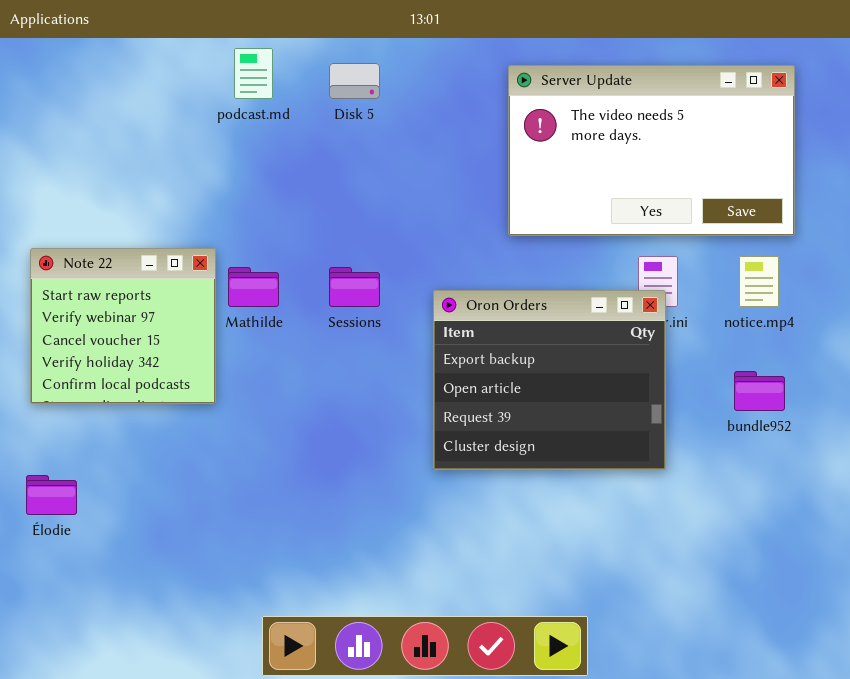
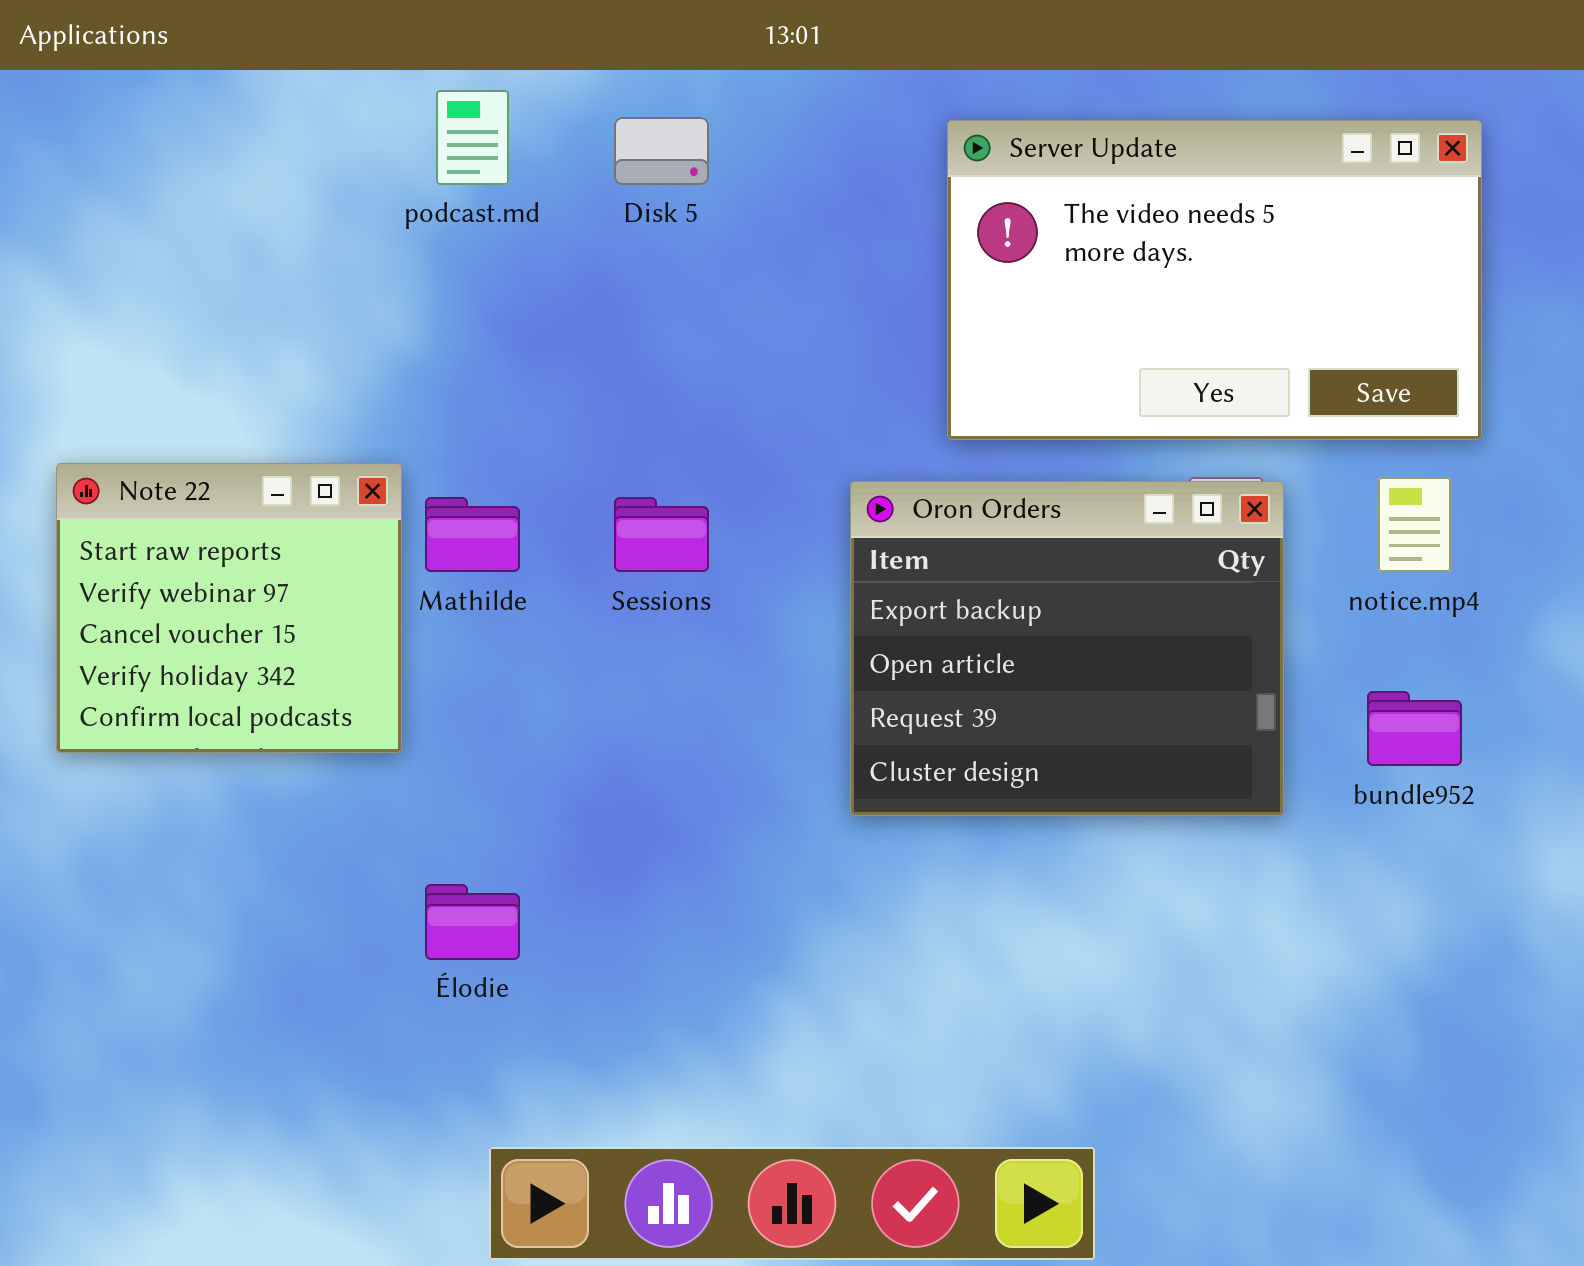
Oron Orders: [433,290,666,470] -> [850,481,1284,816], moved
Élodie: [26,475,77,515] -> [425,884,520,960], moved

